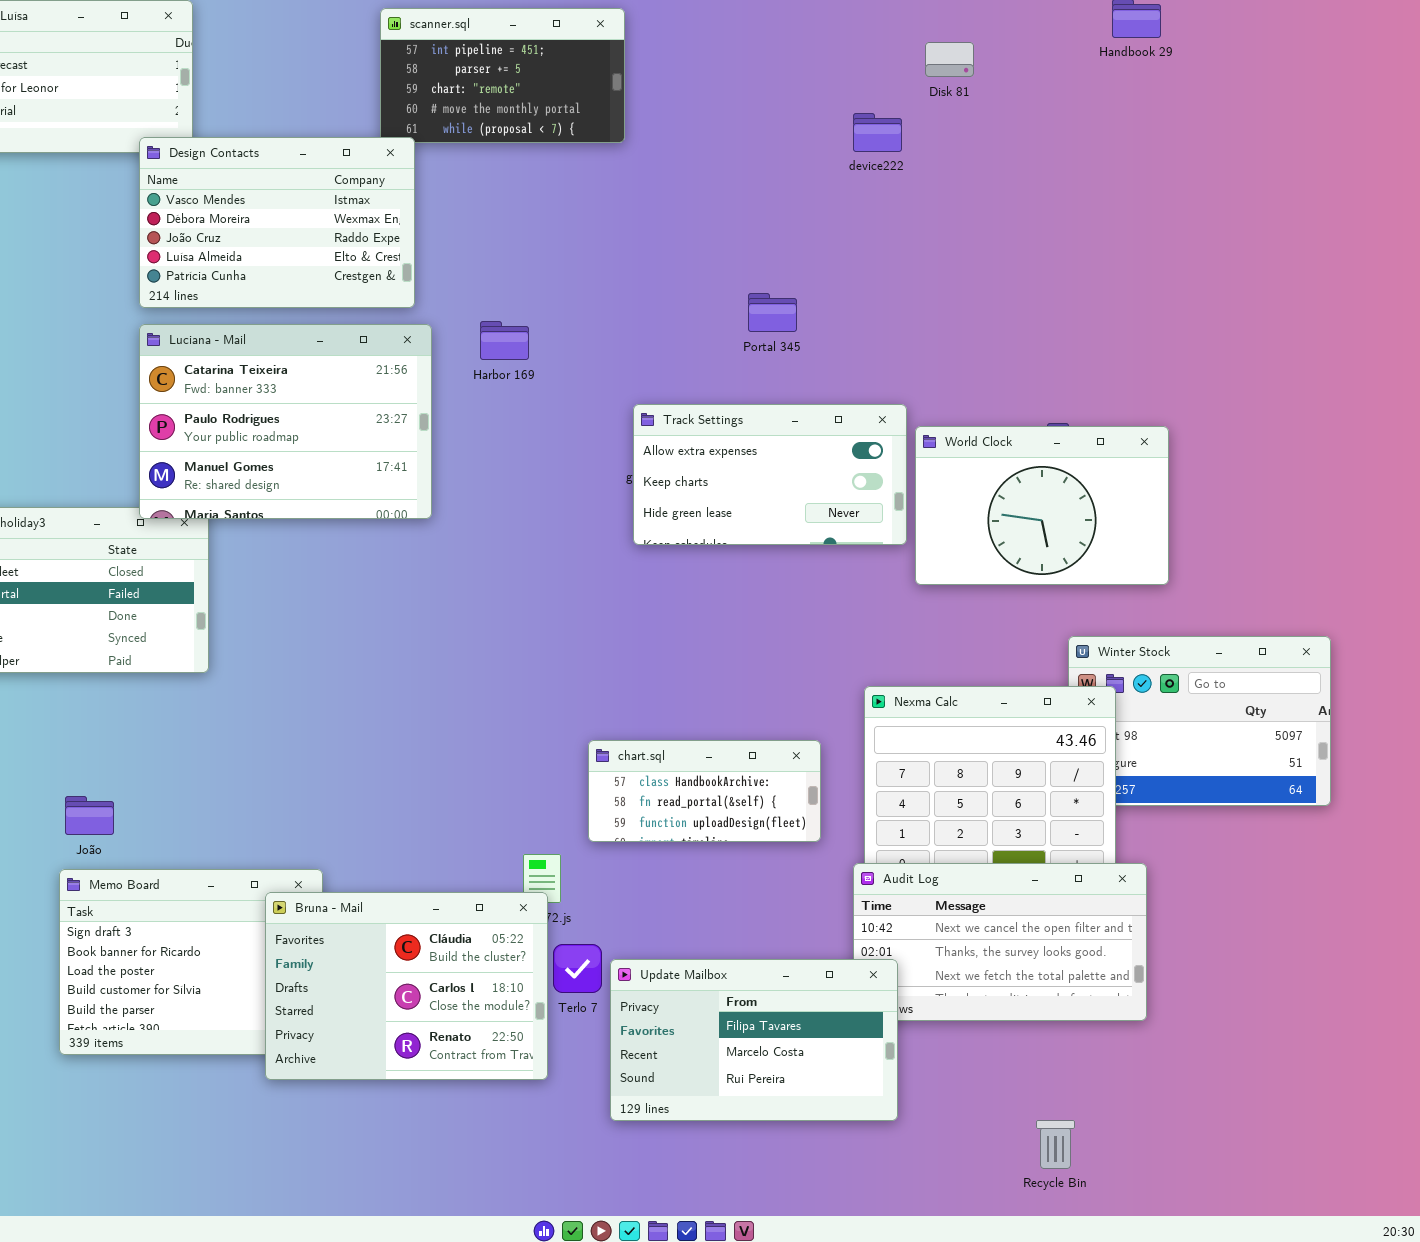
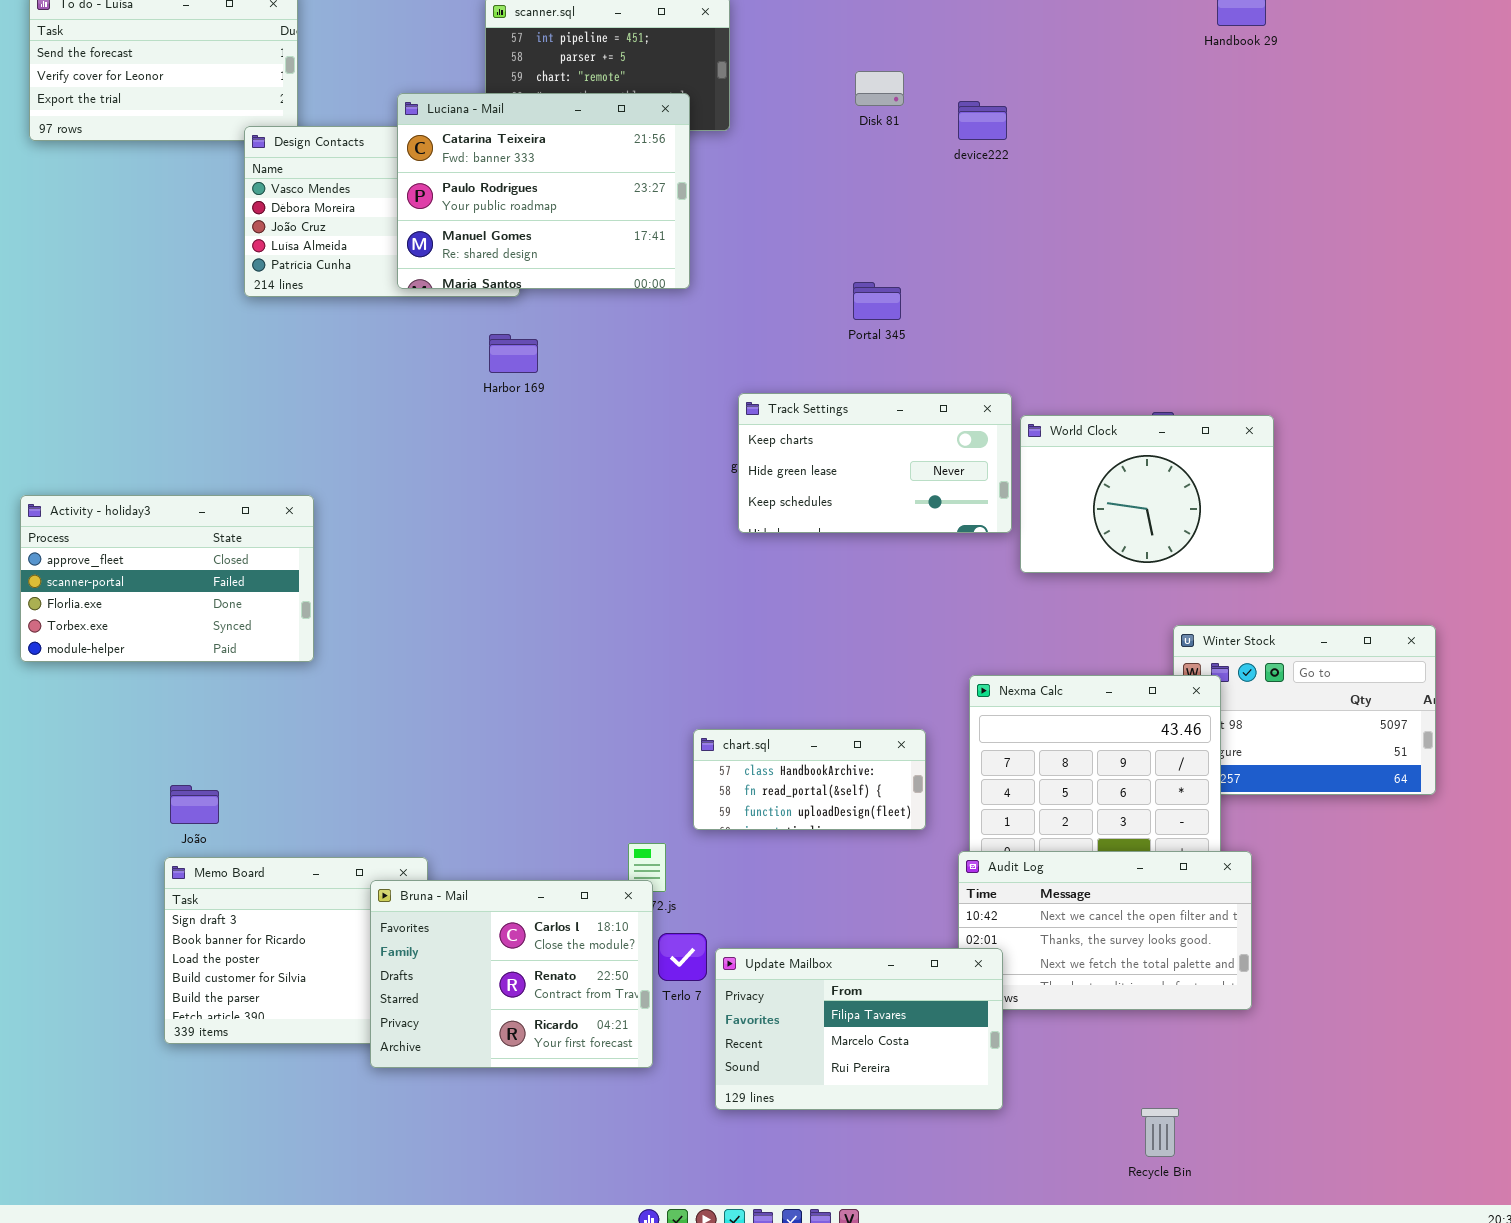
Disk 81: [925,42,974,77] -> [855,71,904,106], moved
Harbor 169: [480,321,529,360] -> [489,334,538,373], moved
Luciana - Mail: [139,324,432,519] -> [397,93,690,289], moved
Track Settings: [633,404,907,545] -> [738,393,1012,533], scrolled down 1 row
Bruna - Mail: [265,892,548,1080] -> [370,880,653,1068], scrolled down 1 row

